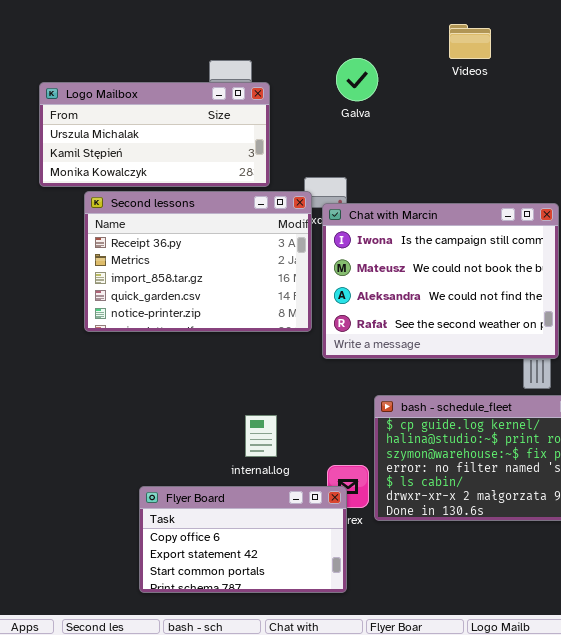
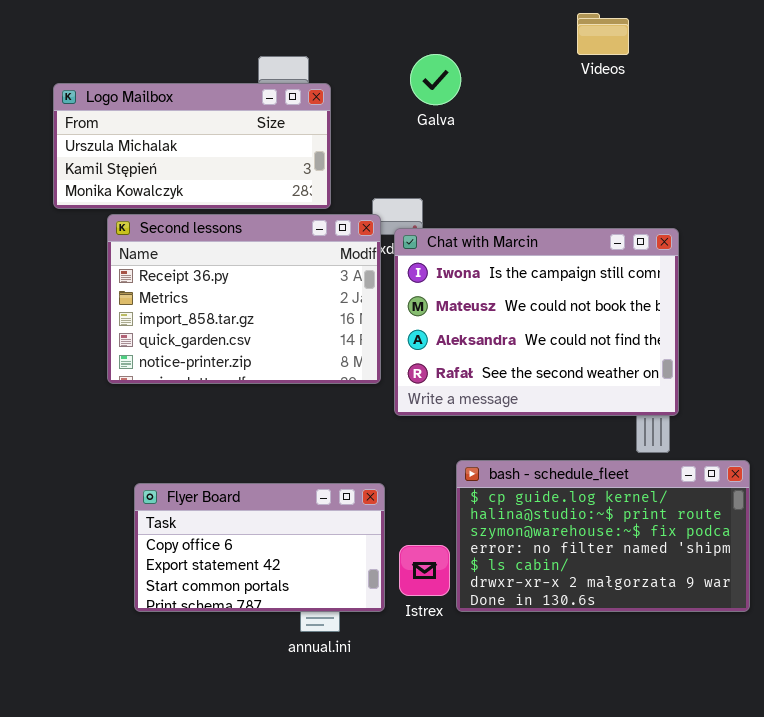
Videos: [449,24,491,59] -> [577,13,629,55], moved
Flyer Board: [139,486,347,593] -> [134,483,385,612], moved

